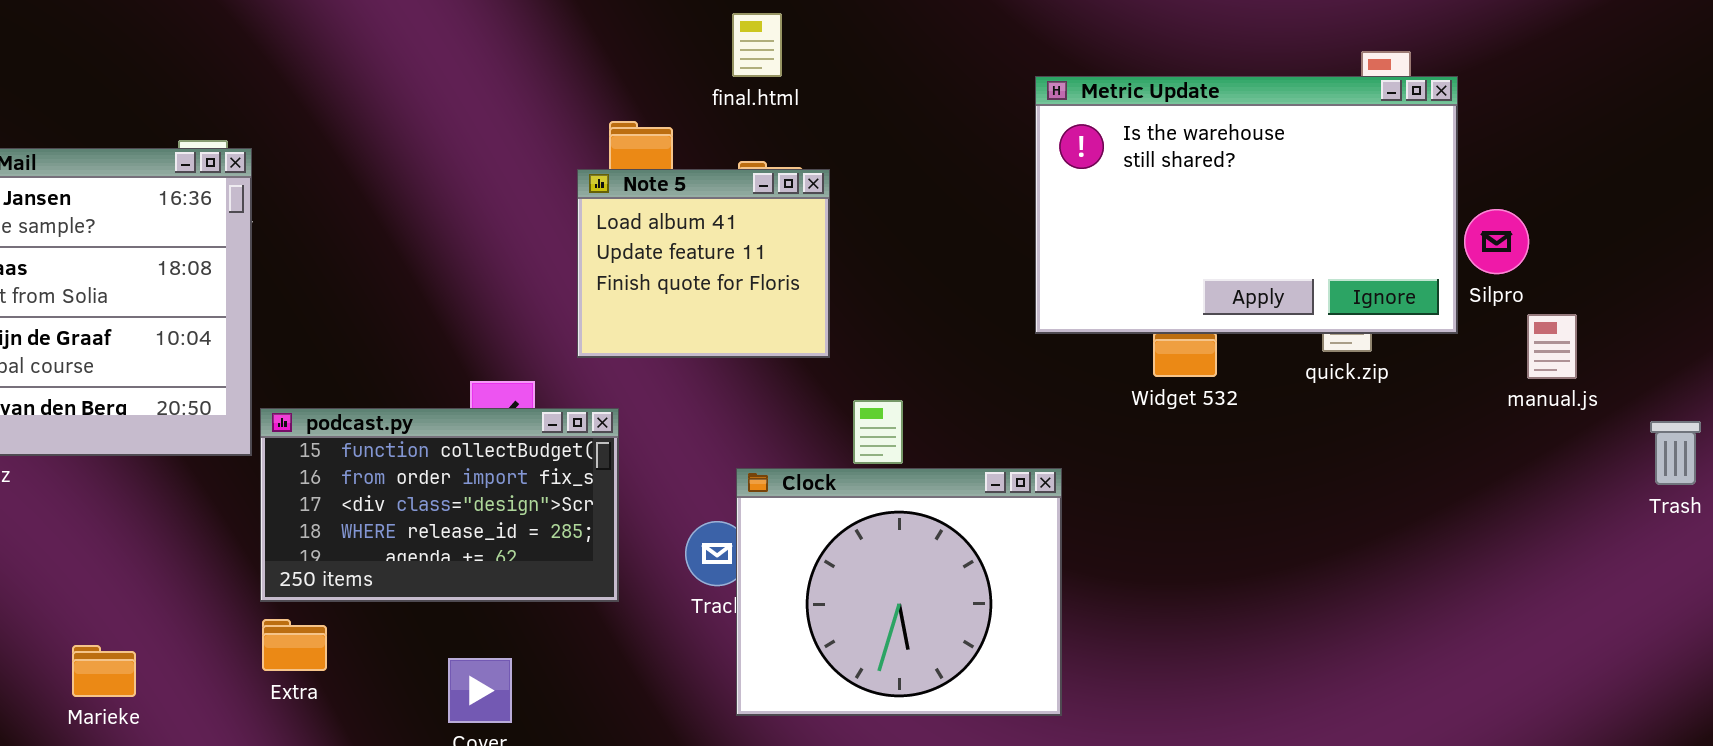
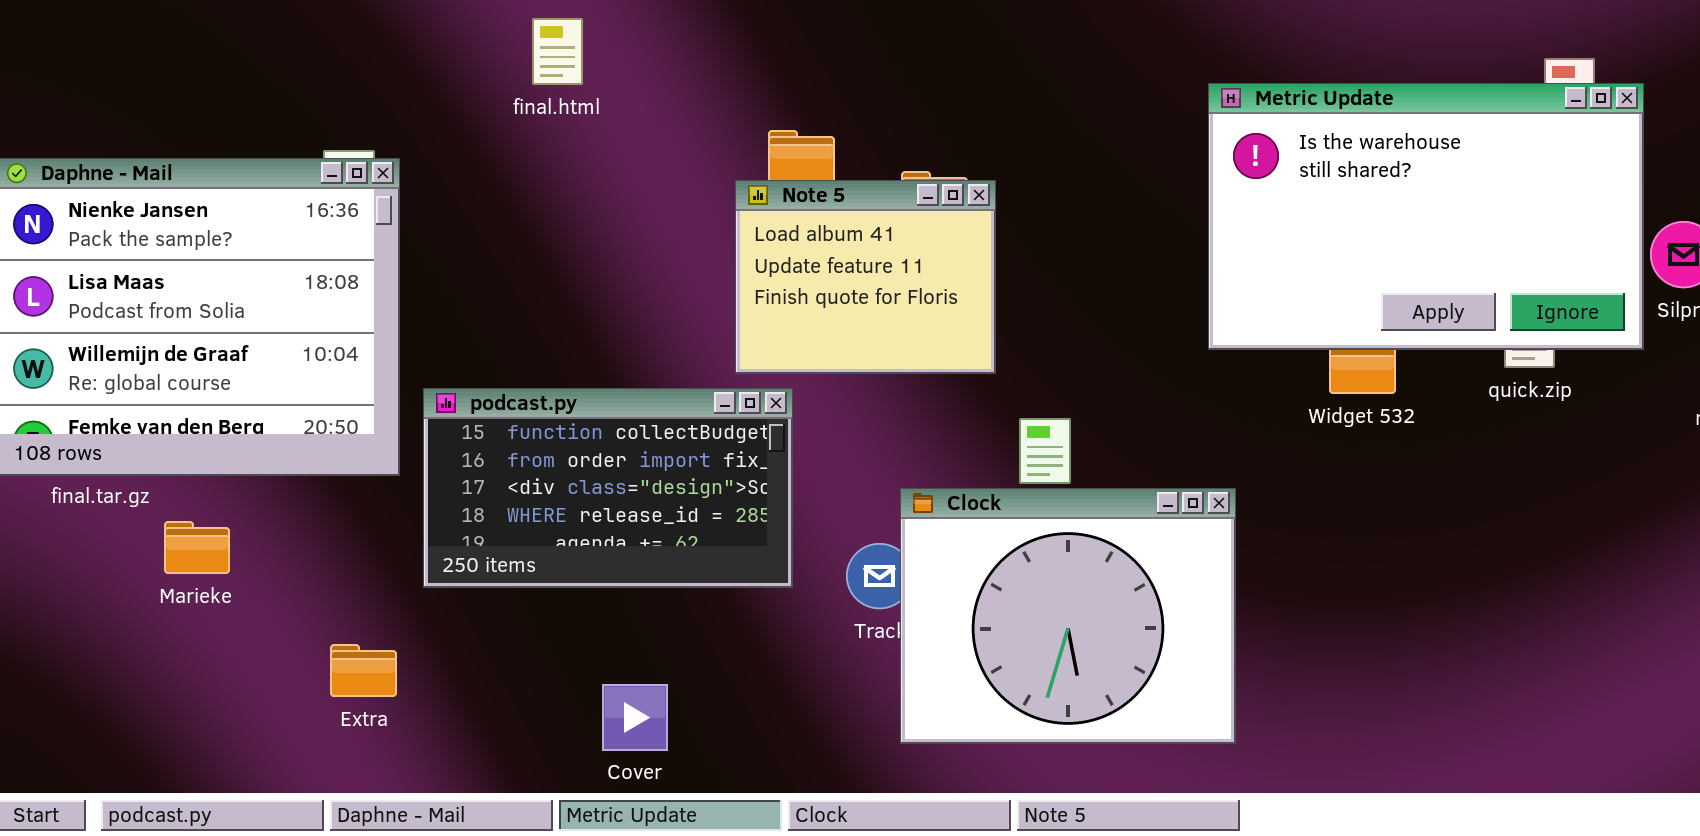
final.html: [732,13,782,77] -> [532,18,583,85], moved
podcast.py: [260,408,619,602] -> [423,388,793,588], moved
Extra: [262,619,327,671] -> [330,644,397,697], moved
Marieke: [72,645,136,697] -> [164,521,230,574], moved

